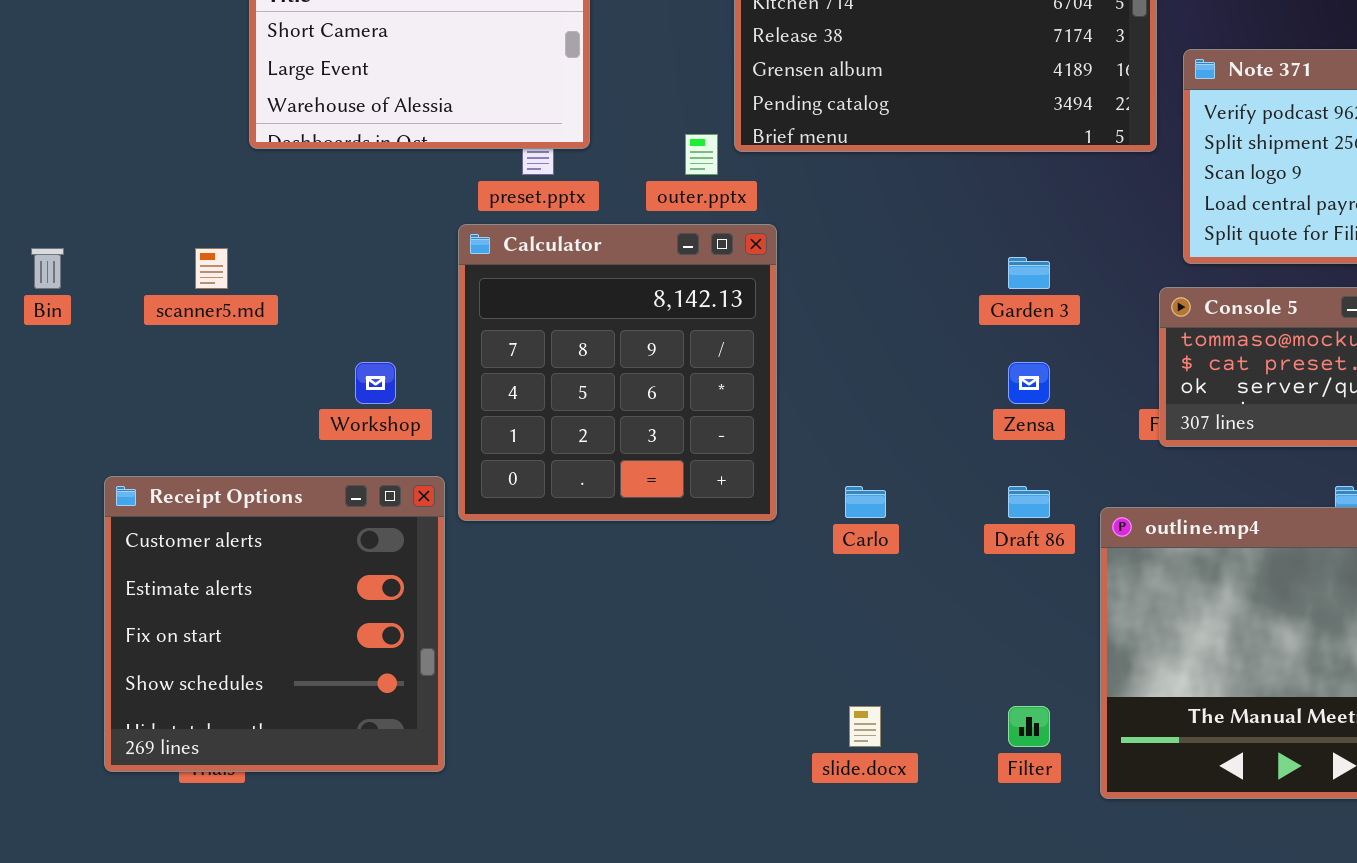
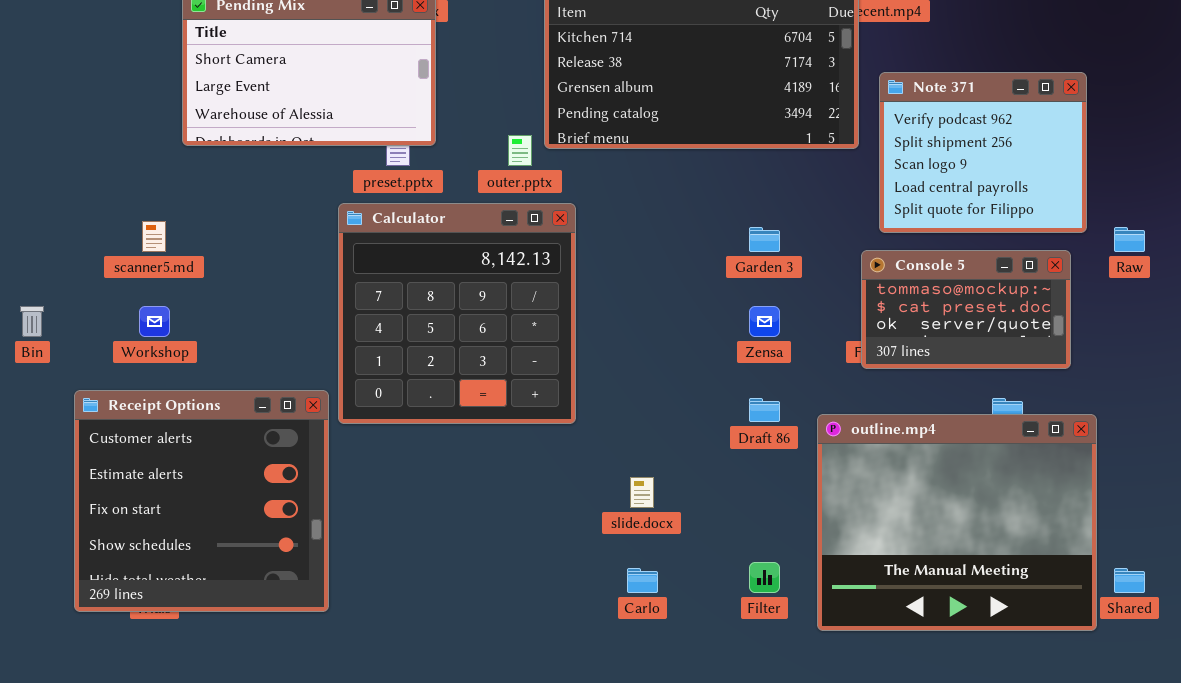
Bin: [31,248,64,289] -> [20,306,44,337], moved
Workshop: [355,362,396,404] -> [139,306,170,337], moved
Carlo: [845,486,886,518] -> [627,568,658,593], moved
slide.docx: [849,706,881,747] -> [630,477,654,508], moved

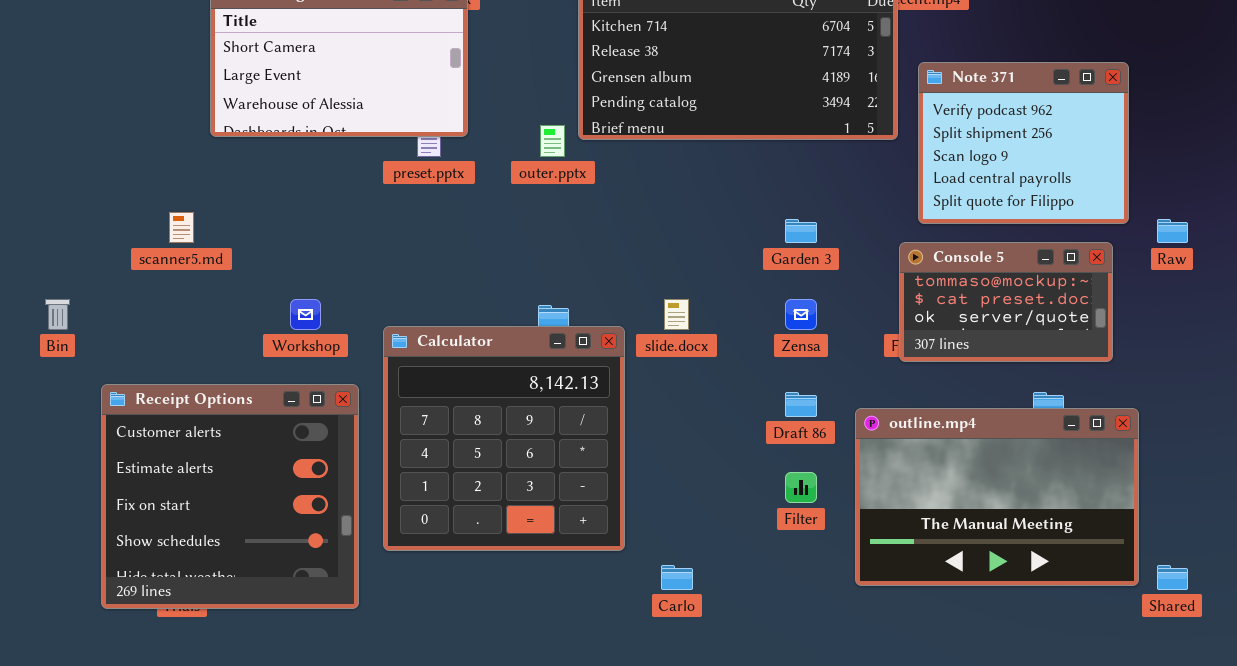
Calculator: [338,203,576,424] -> [383,326,625,551], moved
Workshop: [139,306,170,337] -> [290,299,321,330], moved
outline.mp4: [817,414,1097,631] -> [855,408,1139,586], resized
slide.docx: [630,477,654,508] -> [664,299,689,330], moved
Filter: [749,562,780,593] -> [785,472,817,503], moved

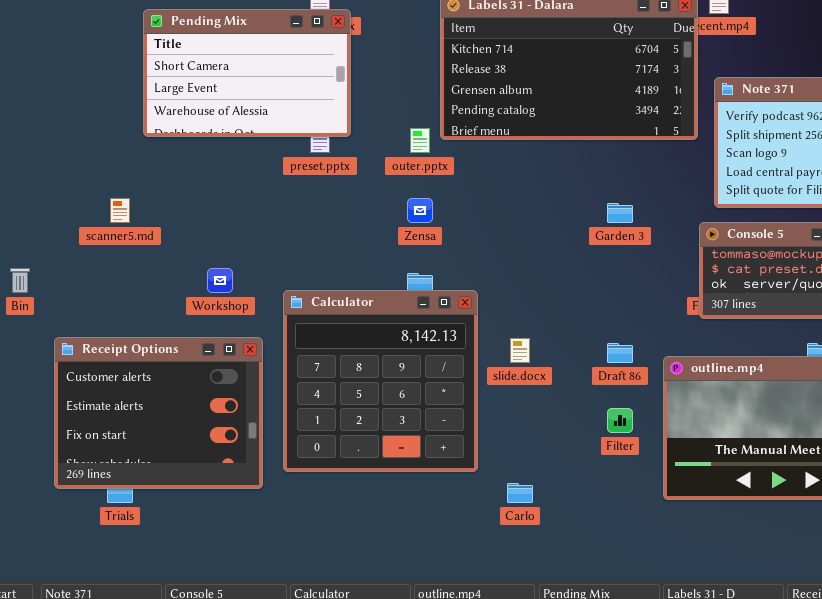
slide.docx: [664,299,689,330] -> [510,338,530,363], moved
Zensa: [785,299,817,330] -> [407,198,433,223], moved
Receipt Options: [101,384,359,609] -> [54,337,263,489], resized

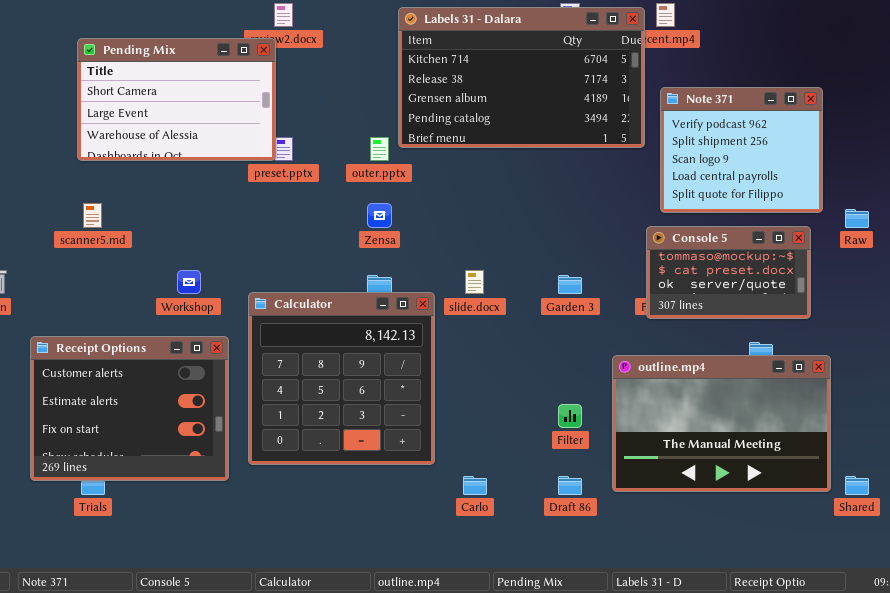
Pending Mix: [143,9,351,137] -> [77,38,276,161], moved
Garden 3: [607,203,633,223] -> [558,275,582,294], moved
slide.docx: [510,338,530,363] -> [465,270,484,294], moved
Draft 86: [607,343,633,363] -> [558,476,582,495], moved

